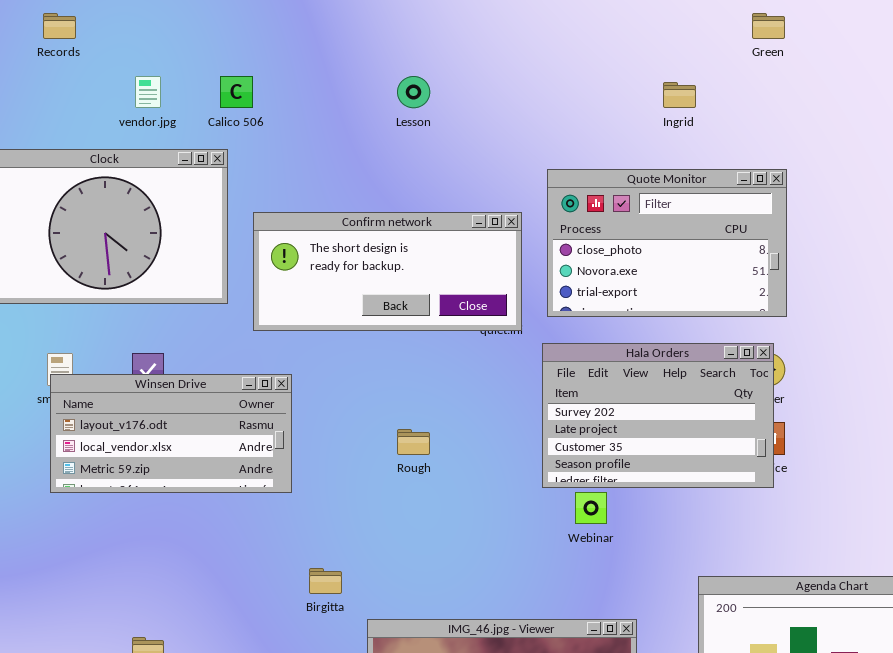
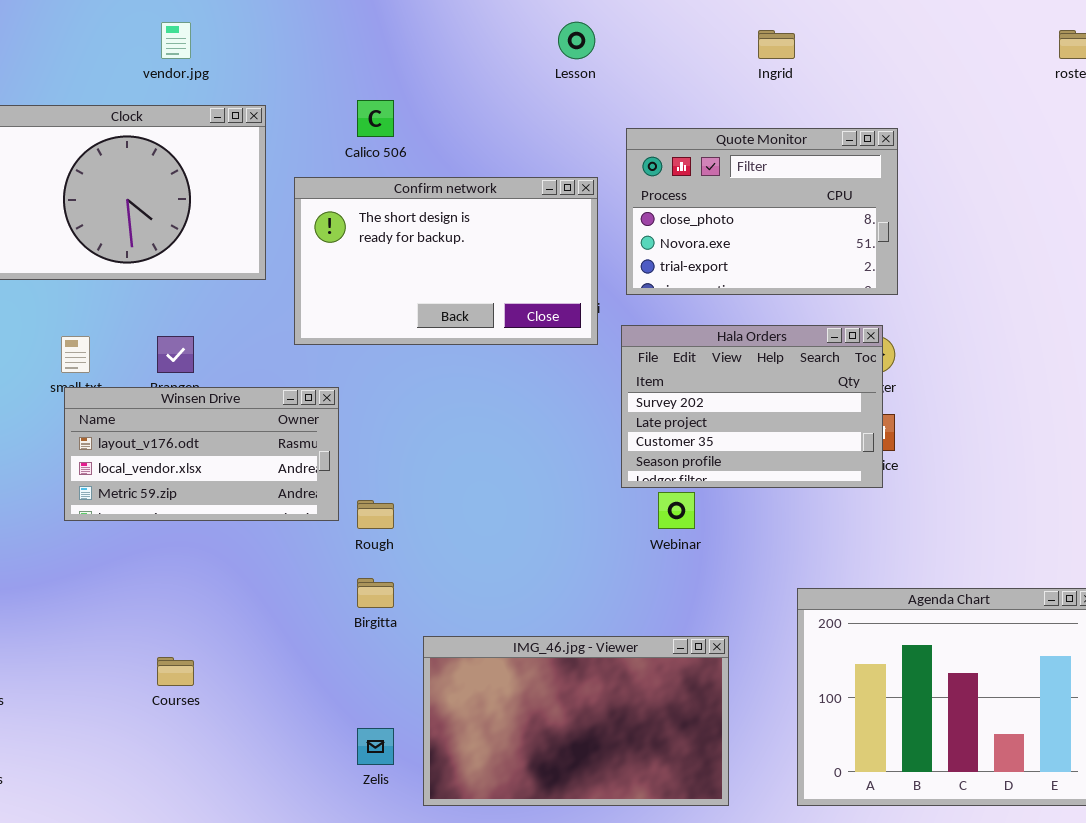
Calico 506: [220,76,253,108] -> [357,100,394,137], moved
Lesson: [397,76,430,108] -> [558,22,595,59], moved
Confirm network: [253,212,522,331] -> [294,177,598,345], resized
Winsen Drive: [50,374,292,493] -> [64,387,339,521], moved
Rough: [397,429,430,455] -> [357,500,394,529], moved

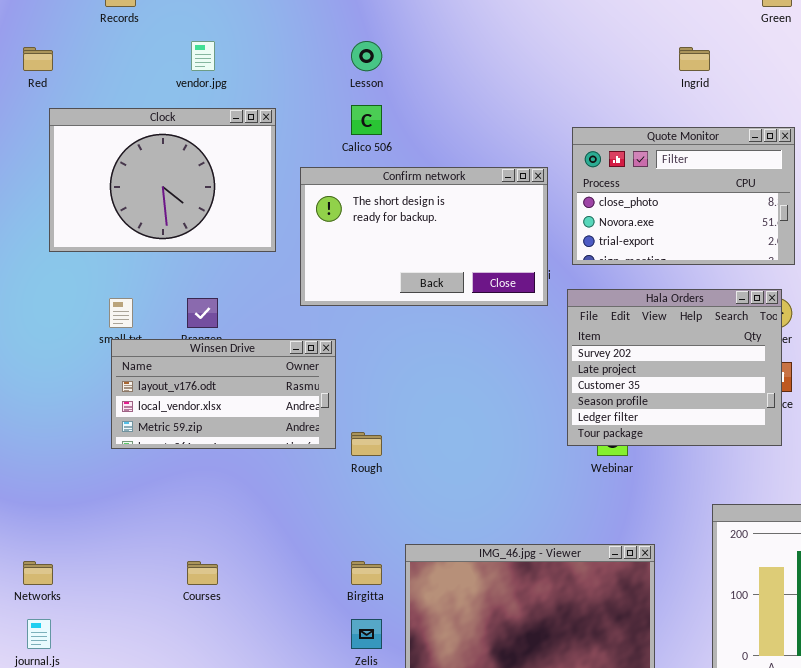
Lesson: [558,22,595,59] -> [351,41,382,71], moved
Hala Orders: [621,325,883,488] -> [567,289,782,446], resized
Birgitta: [357,578,394,608] -> [351,561,382,585], moved

